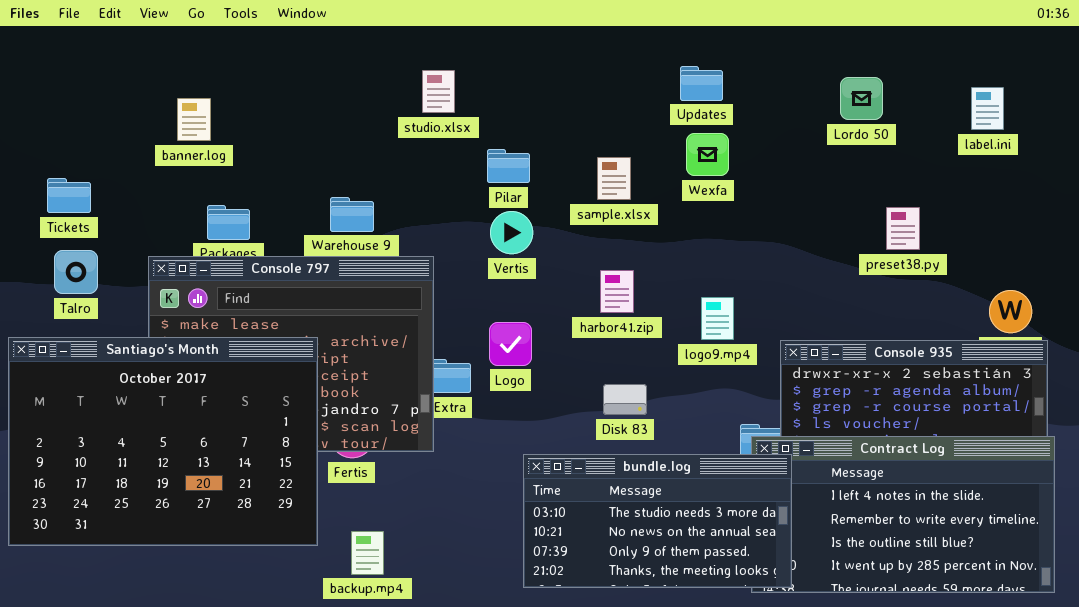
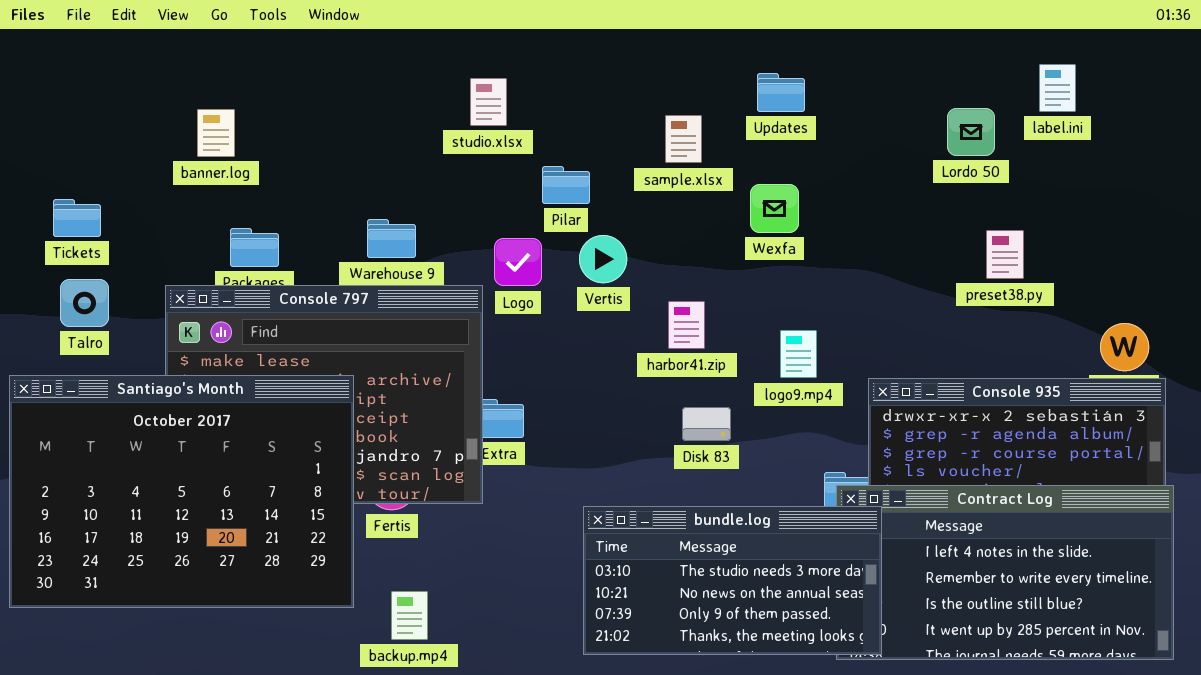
Lordo 50: [840,77,883,120] -> [947,108,995,156], moved
label.ini: [971,87,1004,130] -> [1039,64,1076,112], moved
Wexfa: [686,133,729,176] -> [750,184,799,233], moved
sample.xlsx: [597,157,631,200] -> [665,115,702,163], moved
Vertis: [490,211,533,254] -> [579,235,627,283], moved
Logo: [489,322,532,366] -> [494,238,542,286], moved
Disk 83: [603,384,647,415] -> [682,407,731,441], moved

